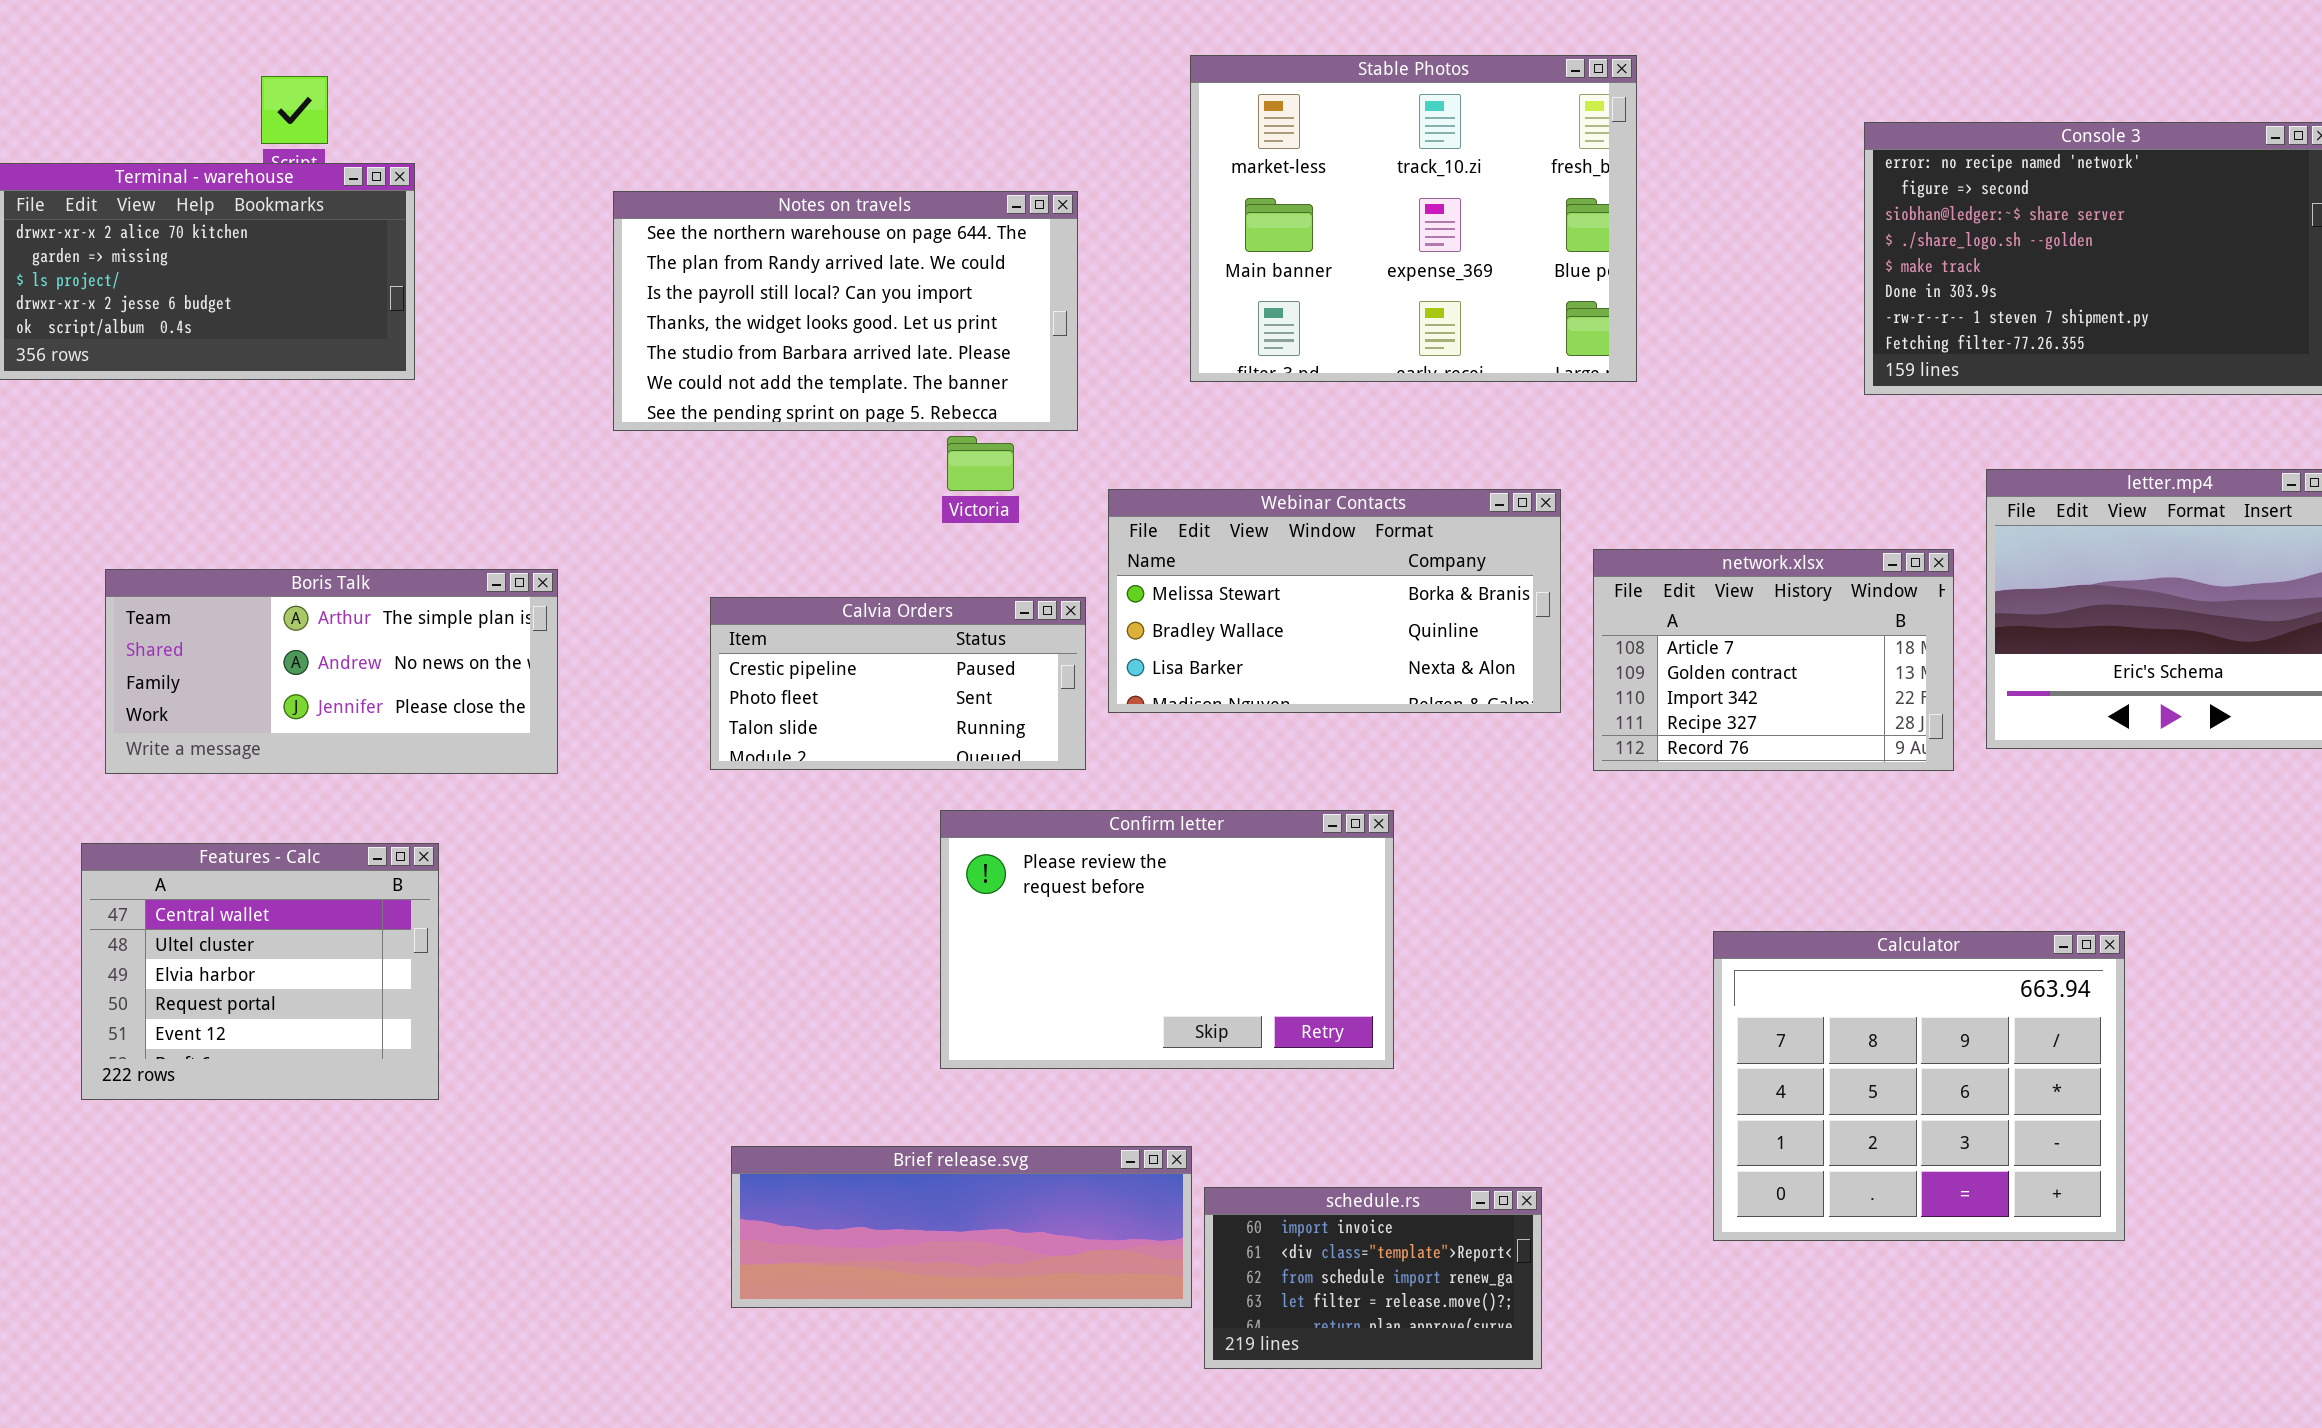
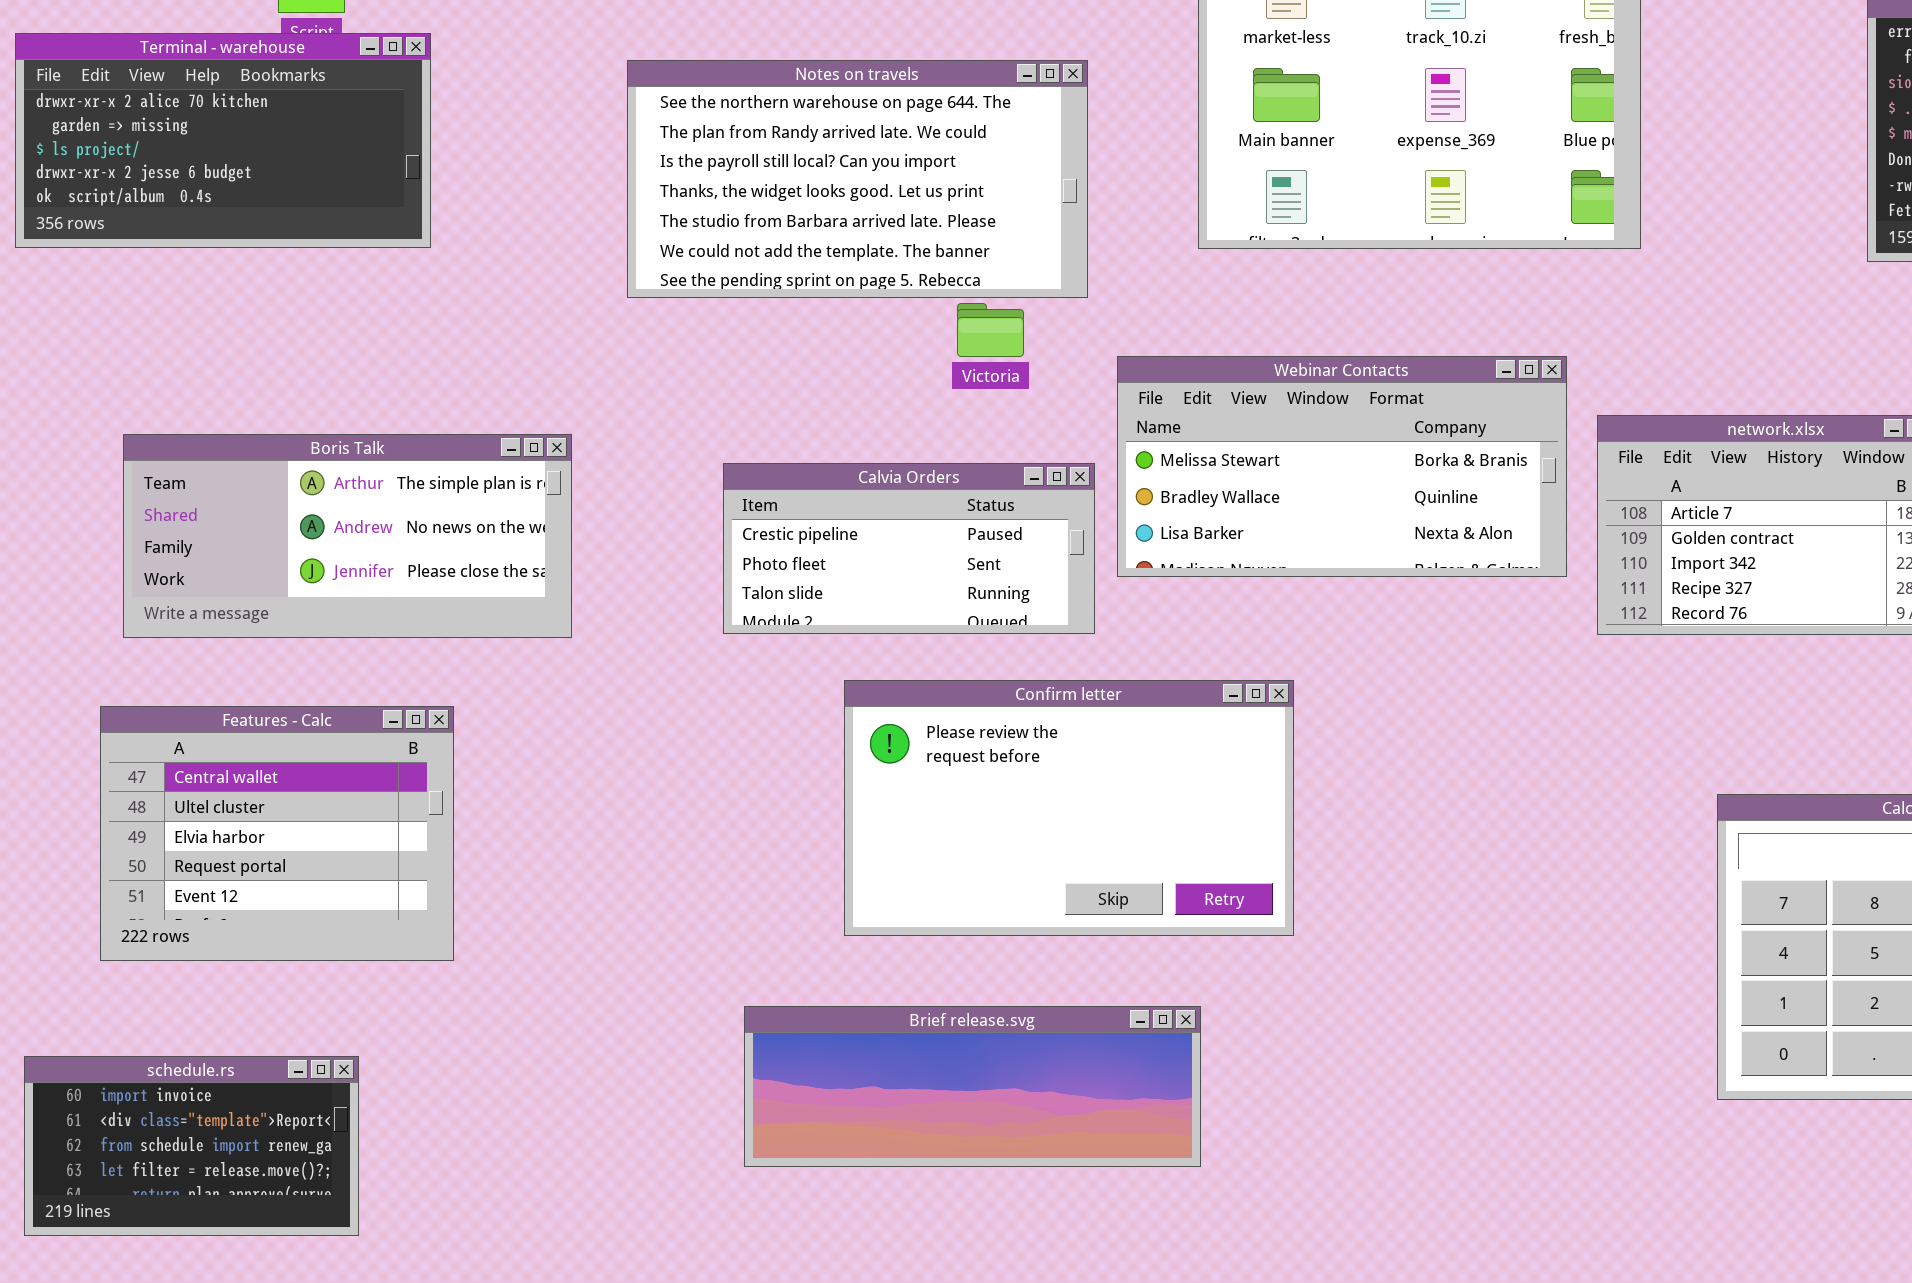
Confirm letter: [940,810,1394,1069] -> [844,680,1294,936], moved
schedule.rs: [1204,1187,1542,1369] -> [24,1056,359,1236], moved

